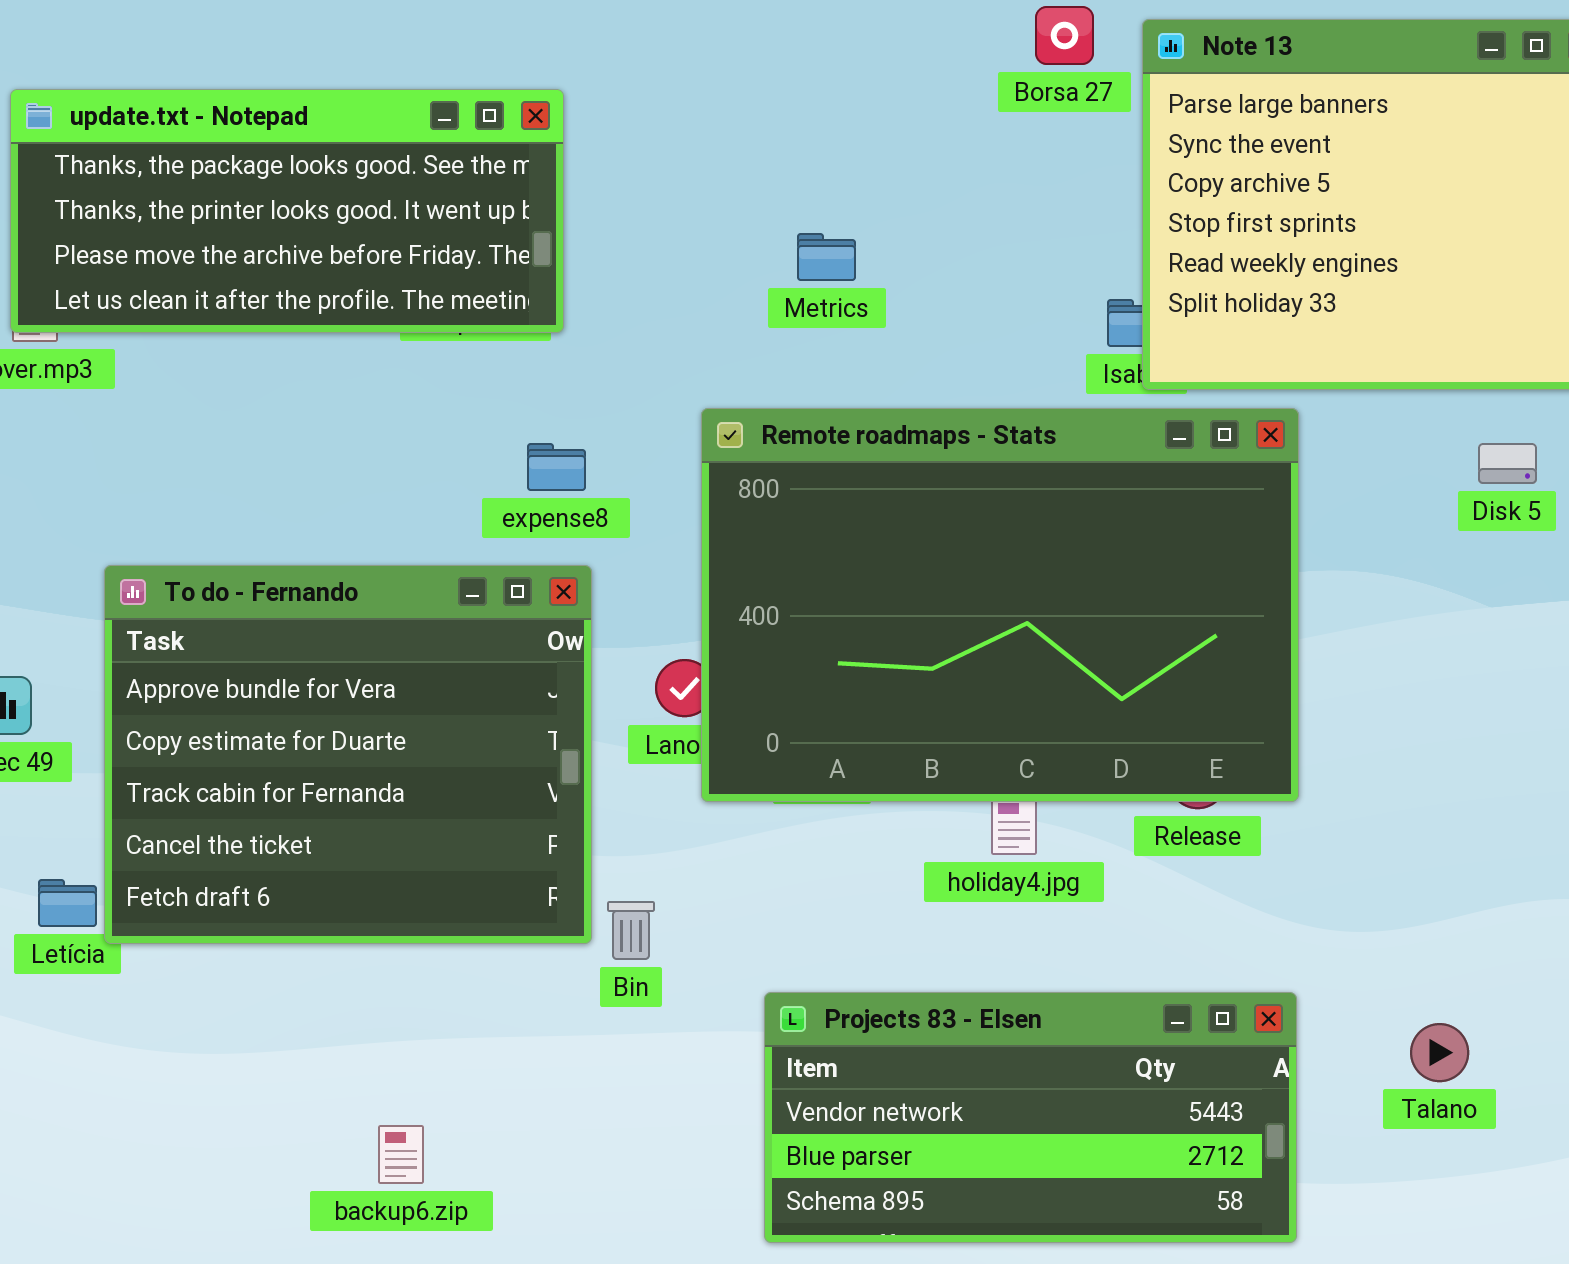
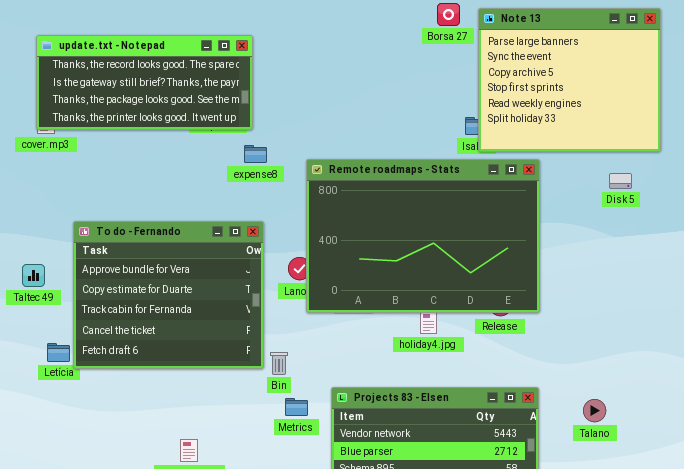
update.txt - Notepad: [10,89,564,333] -> [36,35,253,130], scrolled up 2 rows
Metrics: [797,233,856,281] -> [285,398,308,416], moved
expense8: [527,443,586,491] -> [244,145,267,163], moved

